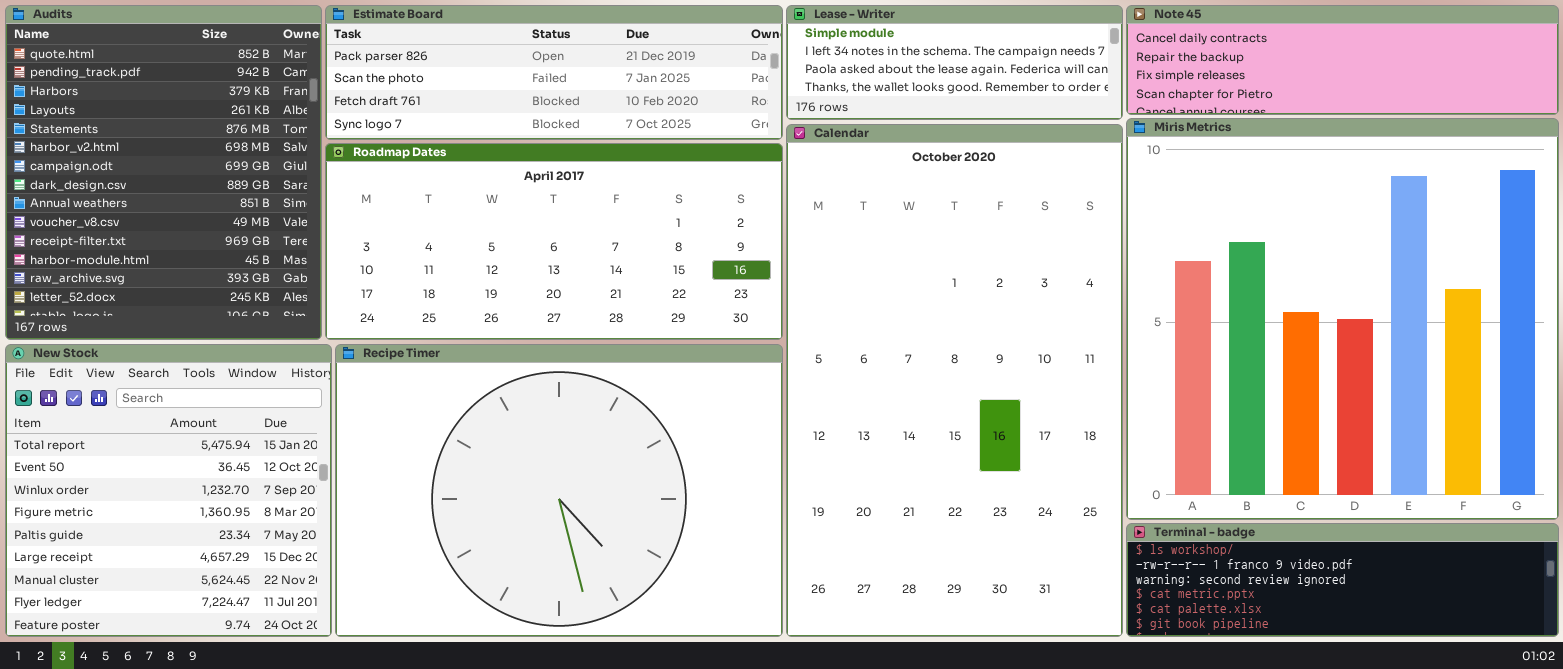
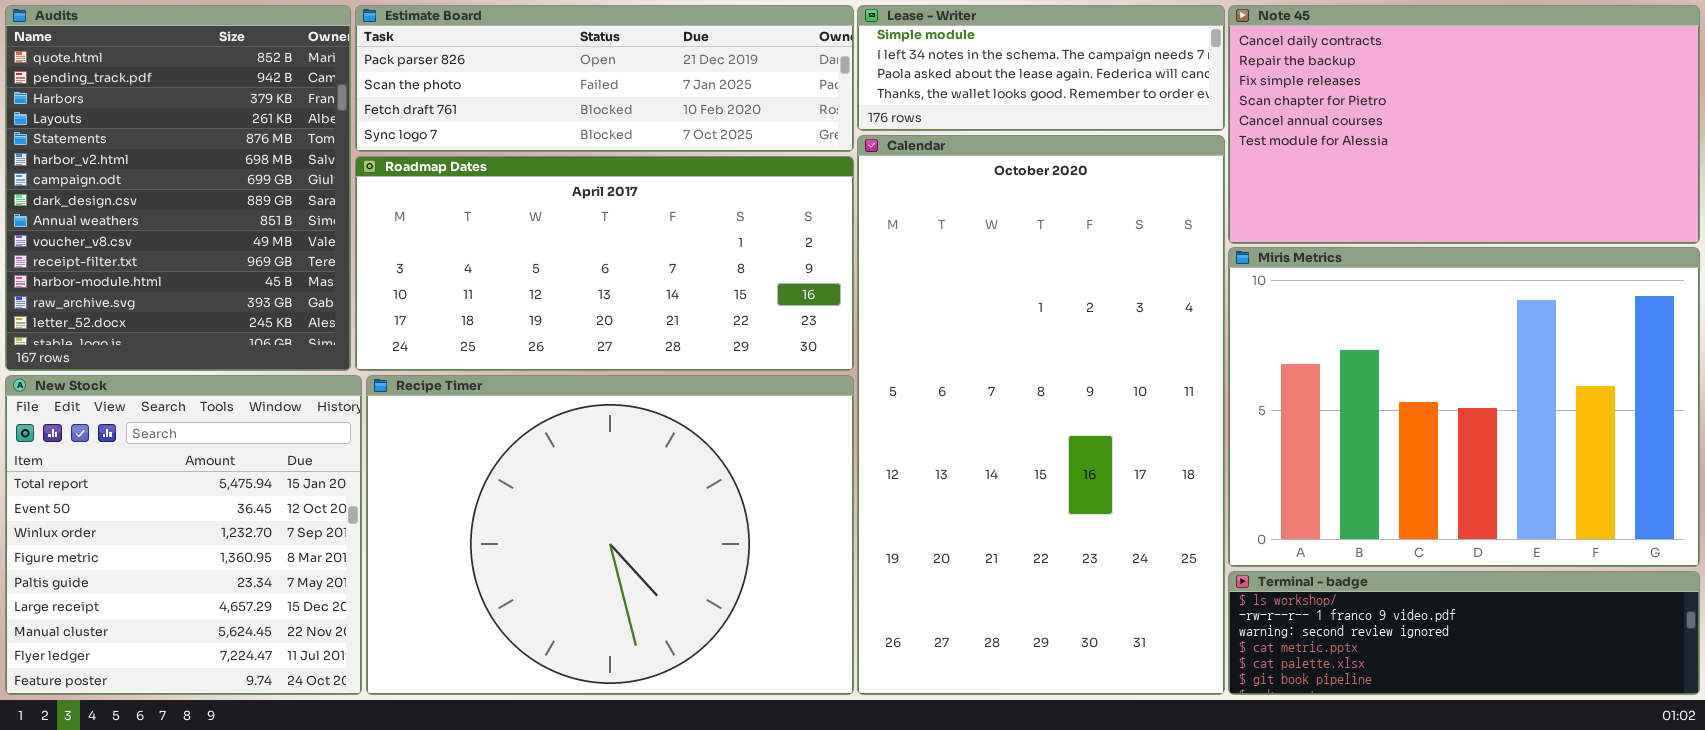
Note 45: [1126,5,1559,115] -> [1228,5,1700,244], resized
Miris Metrics: [1126,118,1559,520] -> [1228,247,1700,567], resized

